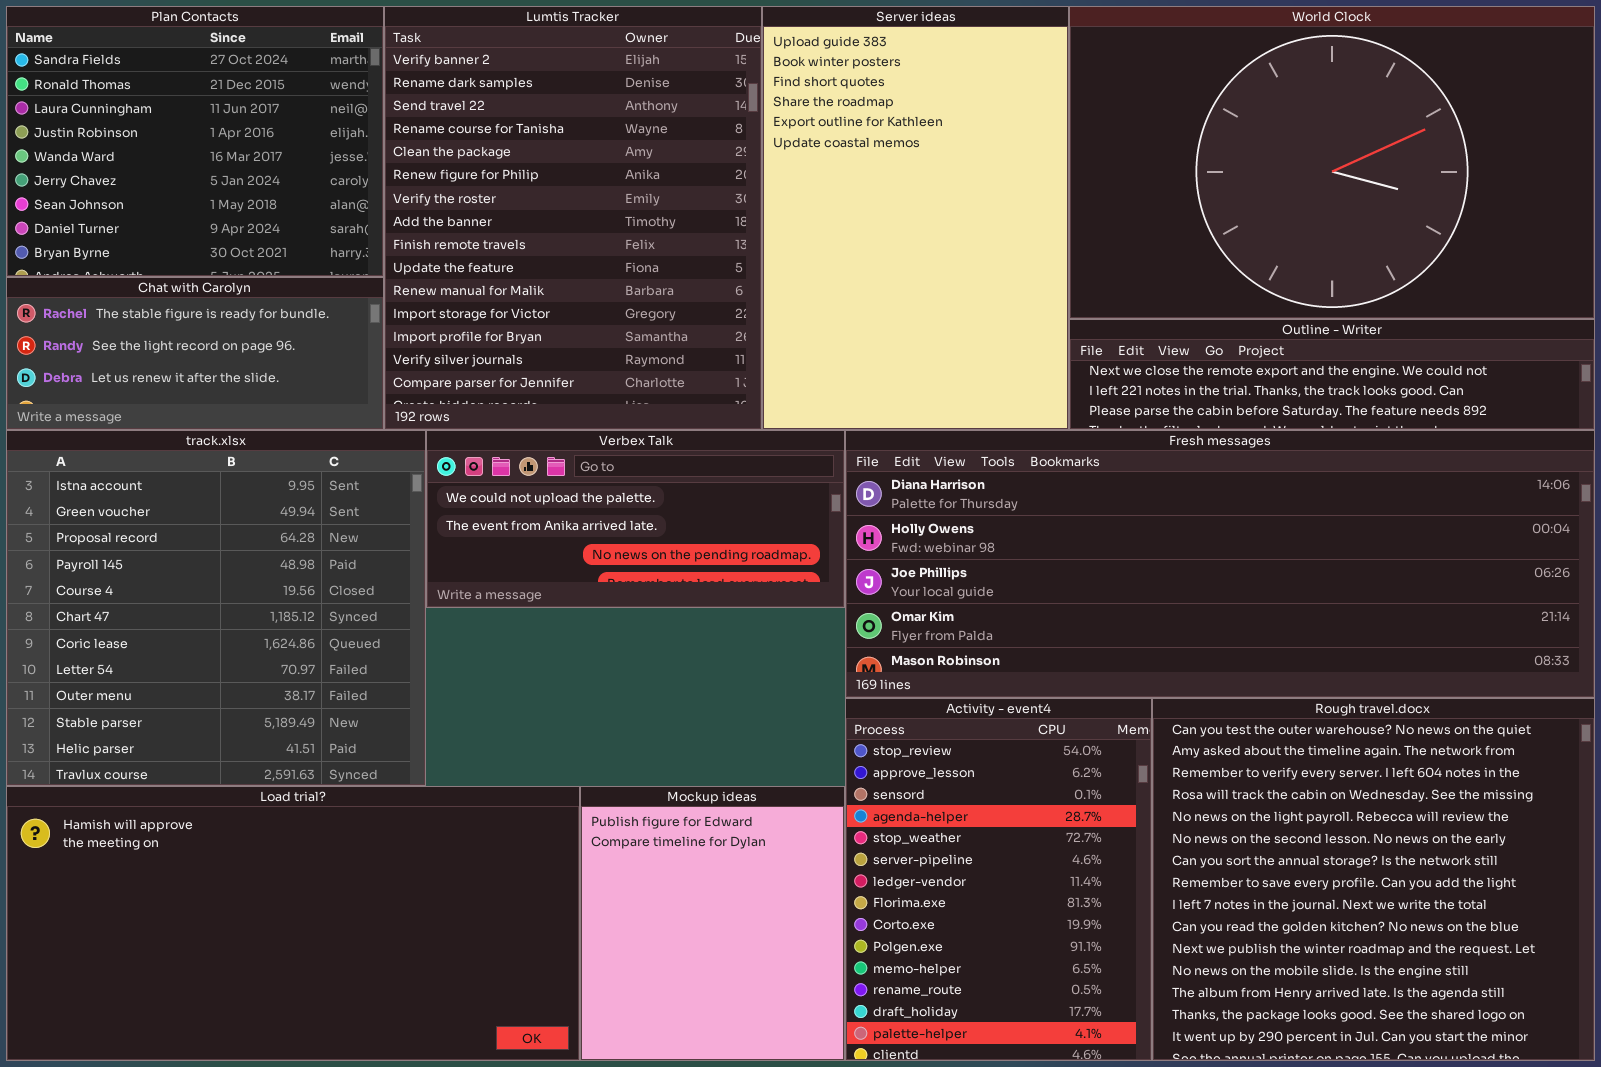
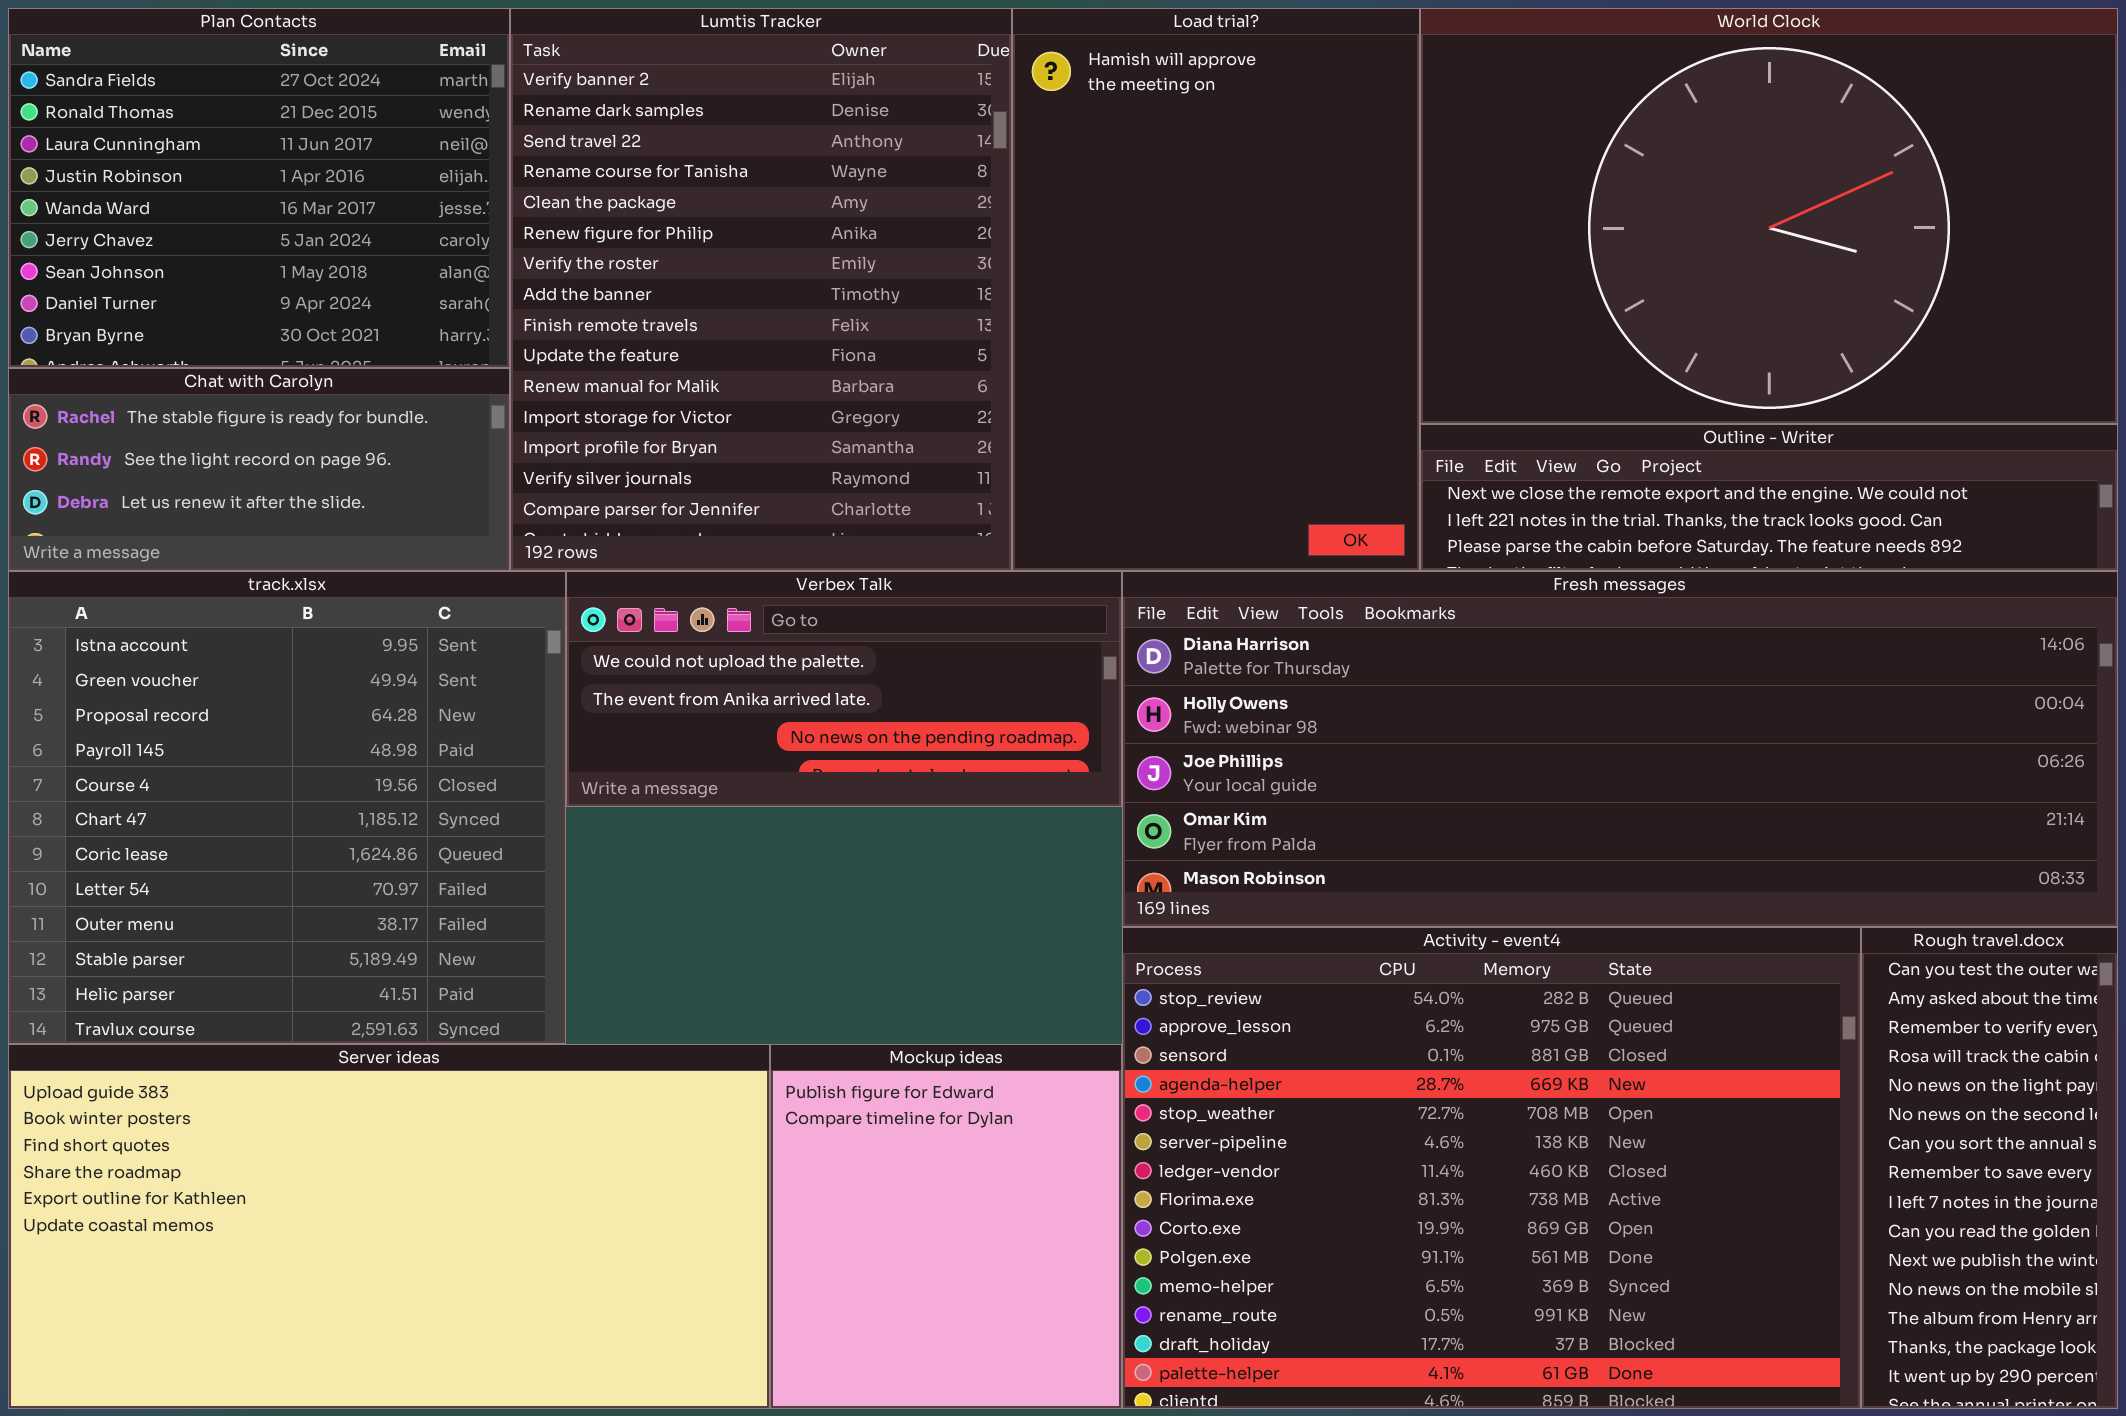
Server ideas: [762,6,1069,430] -> [8,1044,770,1409], moved, resized
Activity - event4: [845,698,1152,1061] -> [1122,927,1861,1409], resized
Rough travel.docx: [1152,698,1595,1061] -> [1861,927,2118,1409], resized
Load trial?: [6,786,580,1061] -> [1012,8,1420,571], moved, resized

